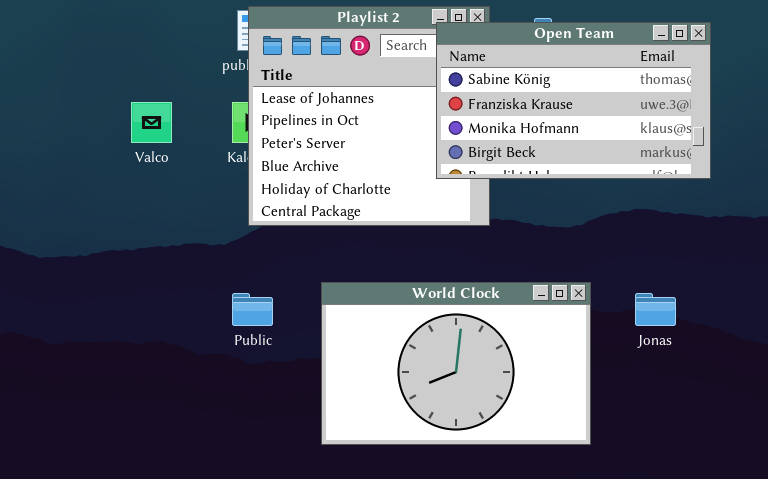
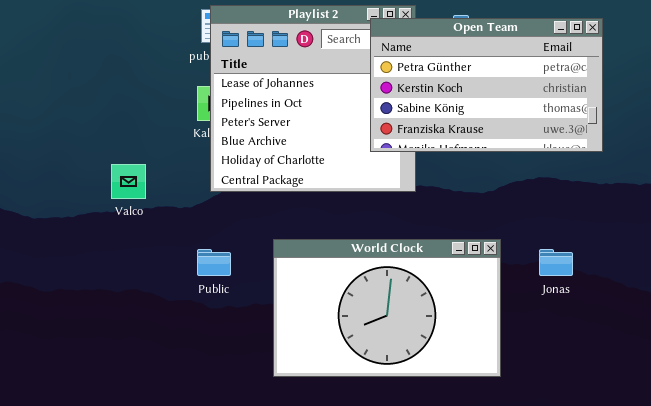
Open Team: [436,22,711,179] -> [370,18,603,152], scrolled up 2 rows
Valco: [131,102,172,143] -> [111,164,146,199], moved

